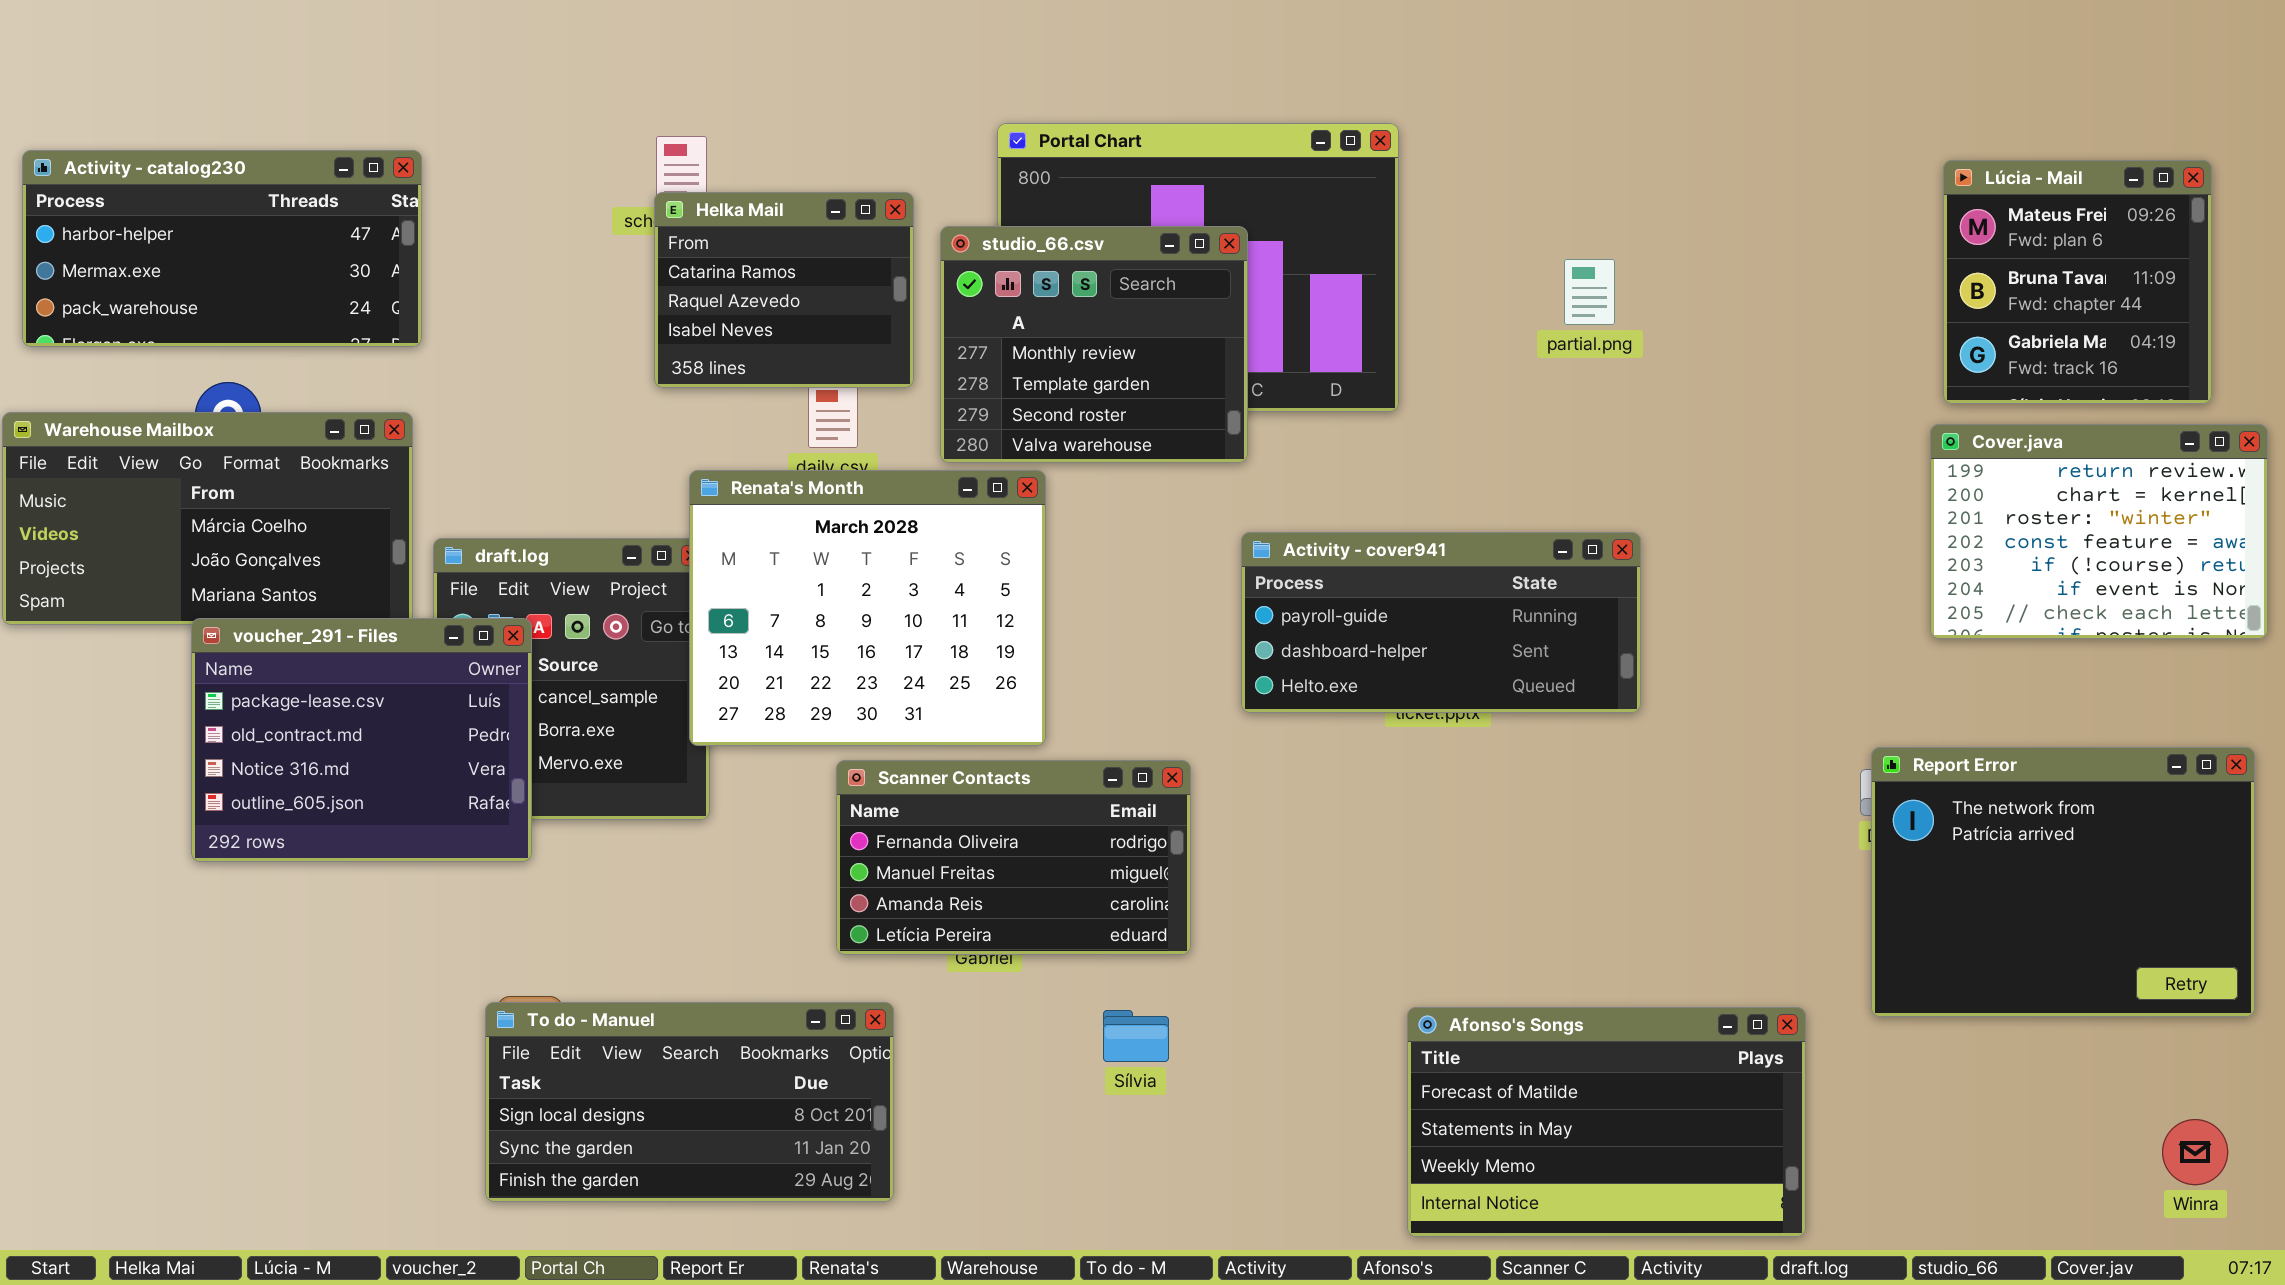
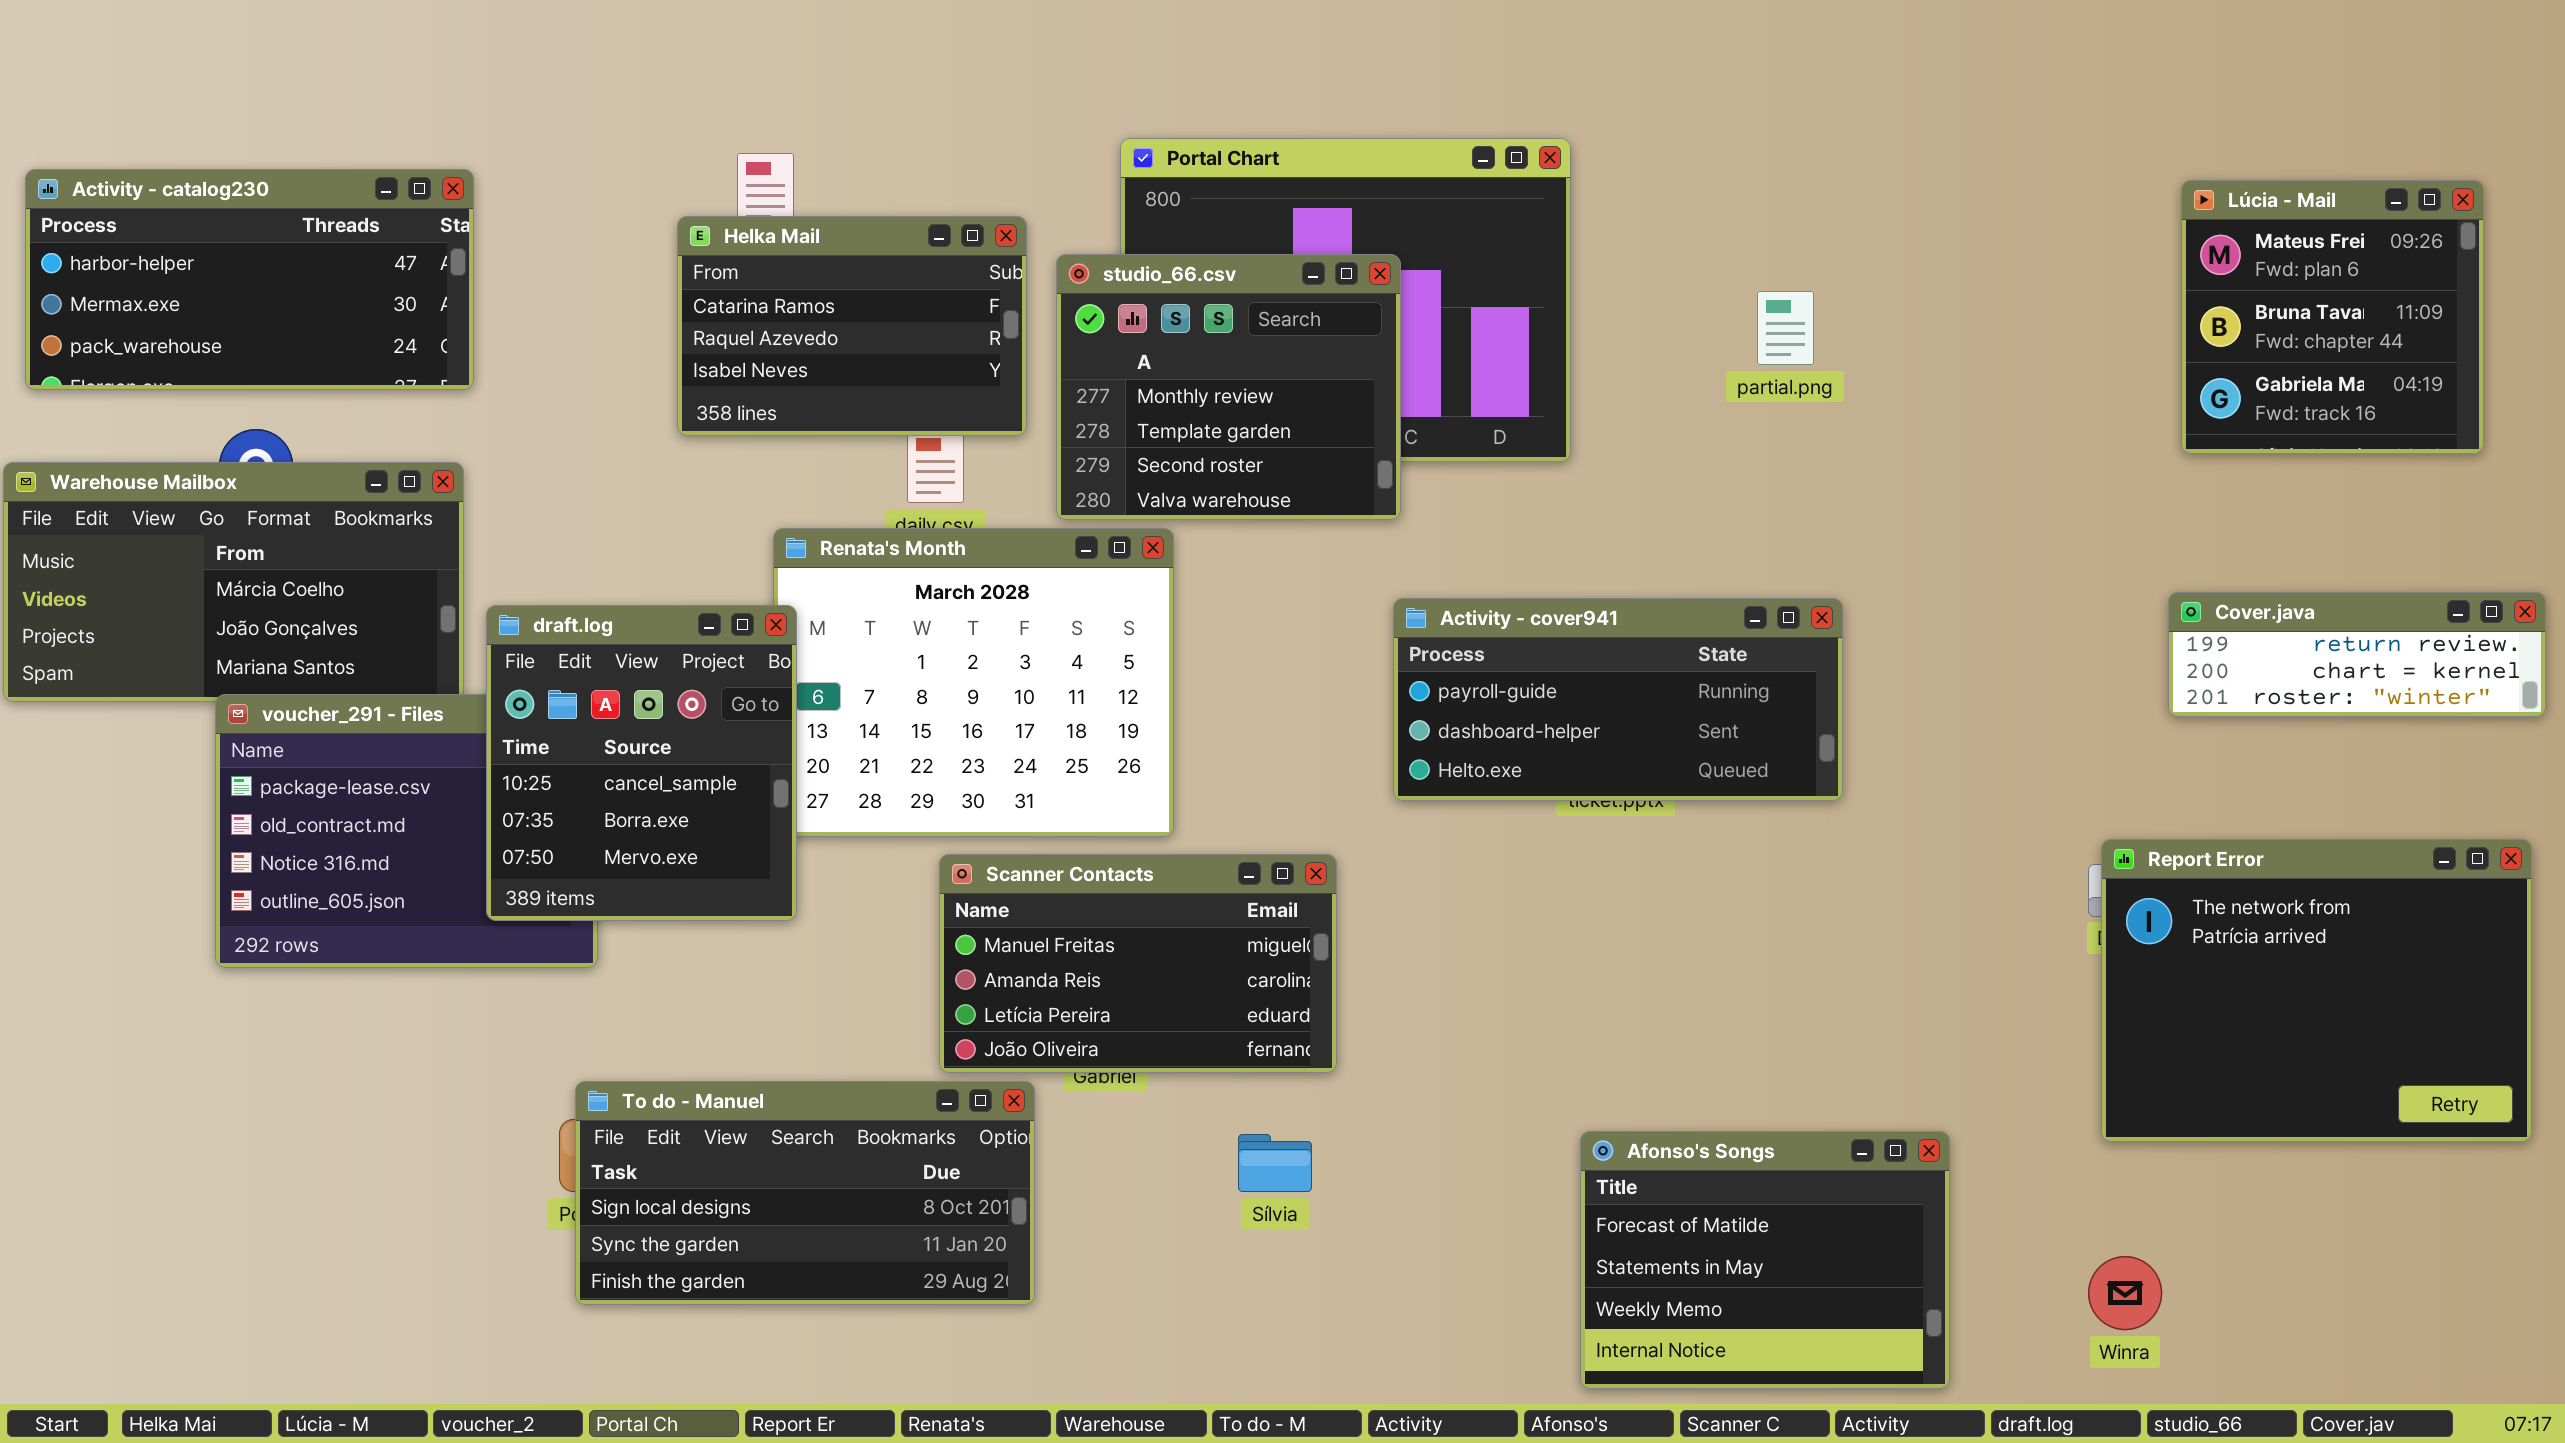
Helka Mail: [654,192,914,388] -> [677,216,1027,436], resized
Cover.java: [1930,424,2268,639] -> [2168,592,2546,717], resized
draft.log: [433,538,710,820] -> [486,605,797,921], raised
Scanner Contacts: [836,760,1191,955] -> [939,854,1337,1073], scrolled down 1 row
To do - Manuel: [485,1002,894,1202] -> [575,1081,1035,1305], moved
Afonso's Songs: [1407,1007,1806,1237] -> [1580,1131,1950,1389], resized
Winra: [2162,1119,2228,1185] -> [2088,1256,2162,1330], moved

